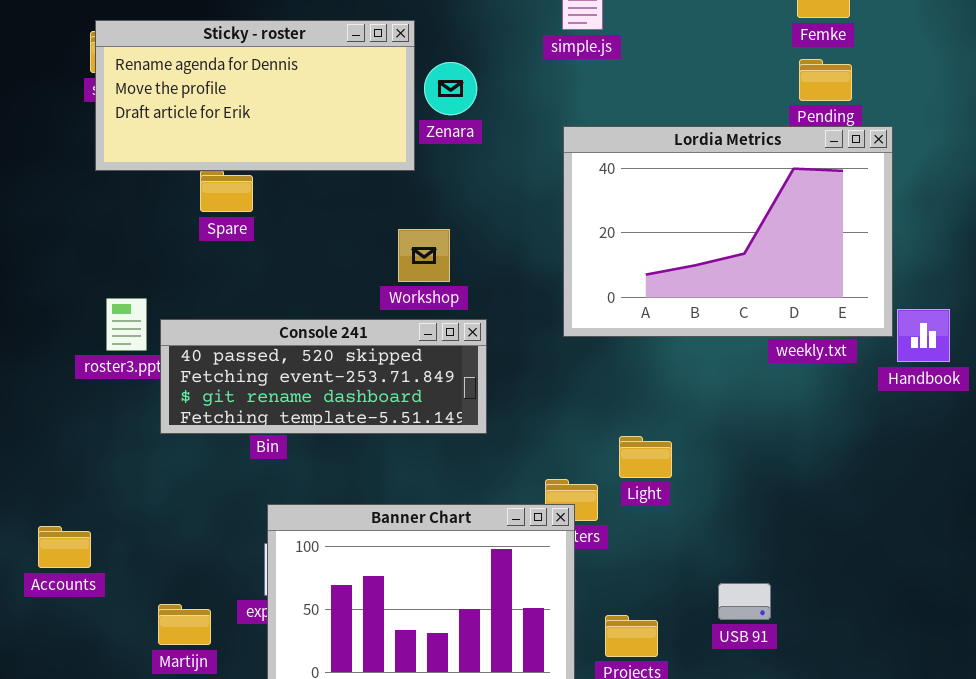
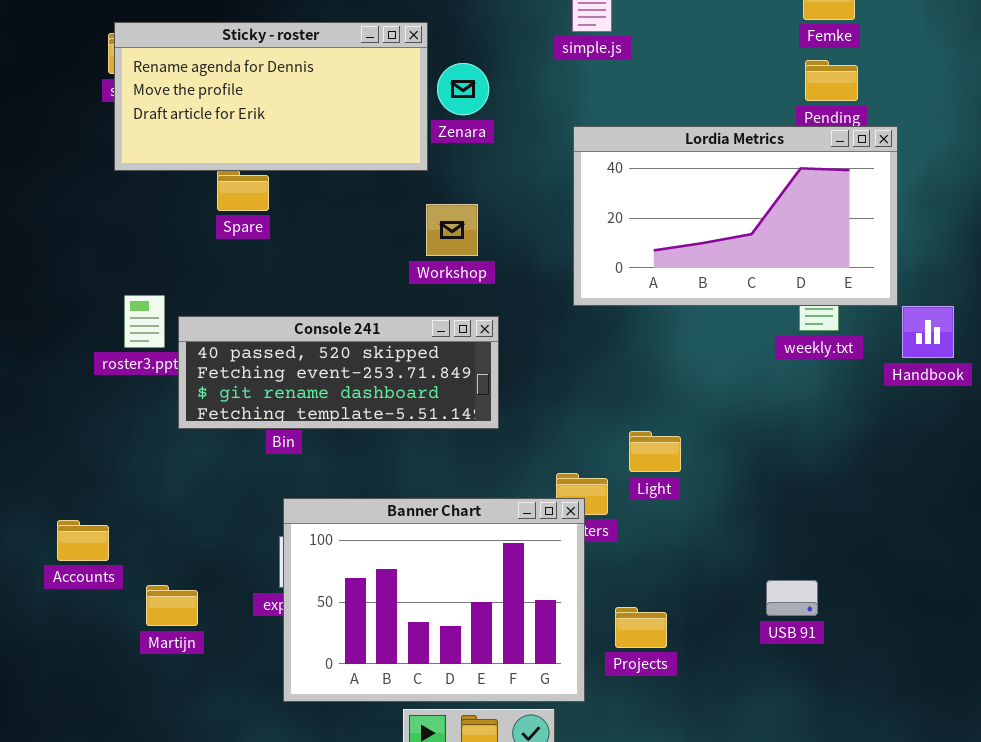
Lordia Metrics: [563,126,893,337] -> [573,126,898,306], resized
Workshop: [398,229,450,282] -> [426,204,478,256], moved
USB 91: [718,583,771,620] -> [766,580,818,616], moved
Martijn: [158,604,211,645] -> [146,585,198,626], moved

